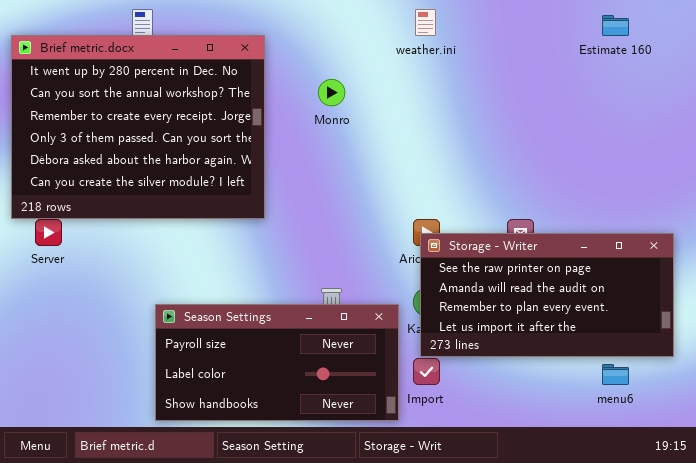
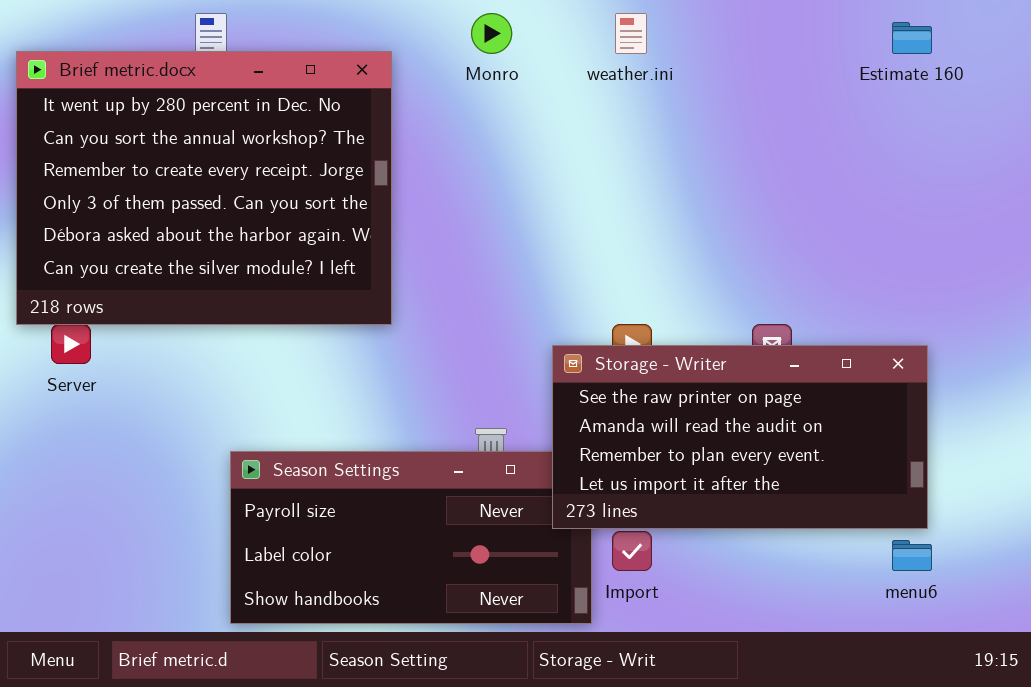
Monro: [318,79,345,106] -> [471,13,512,54], moved
Storage - Writer: [420,233,674,357] -> [552,345,928,529], moved

